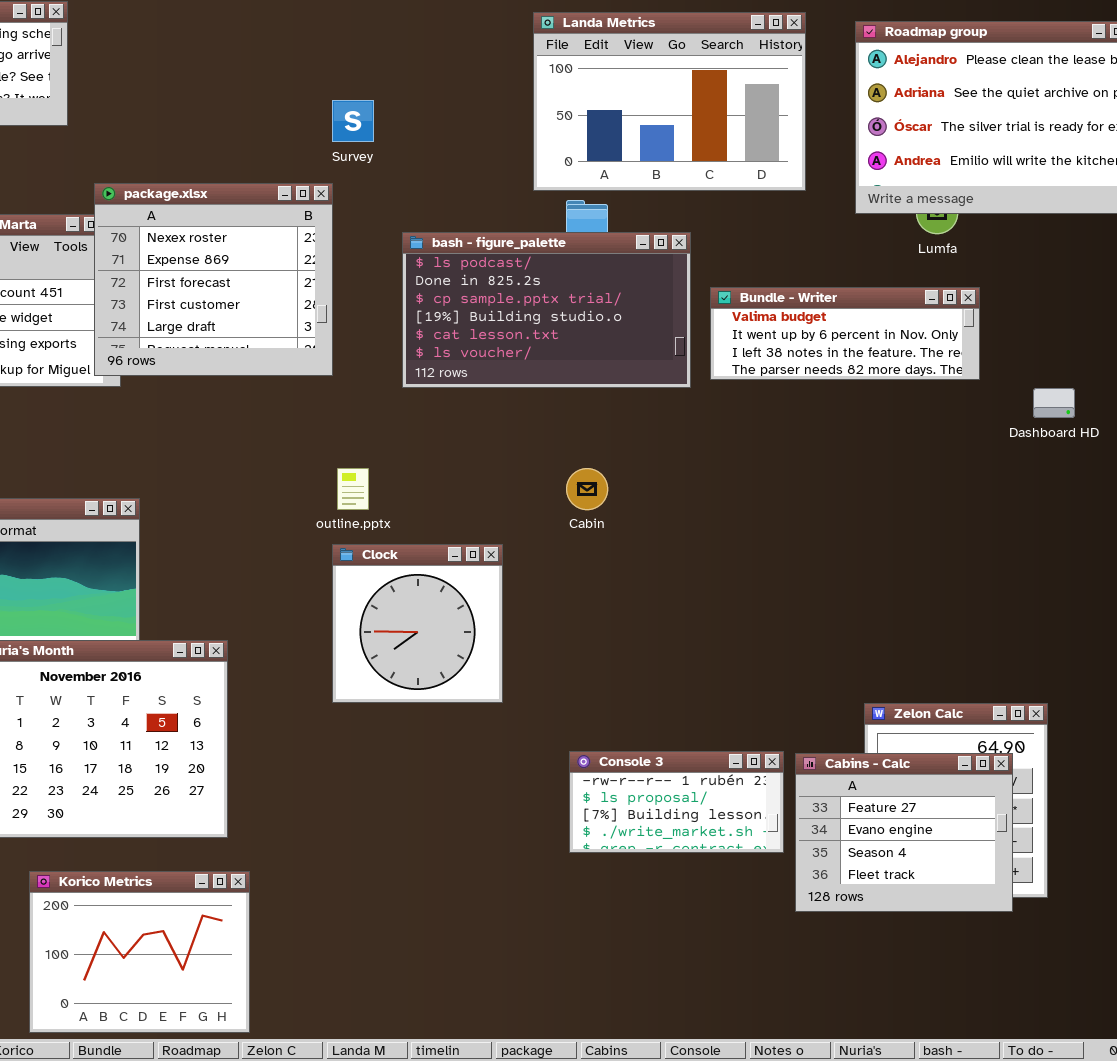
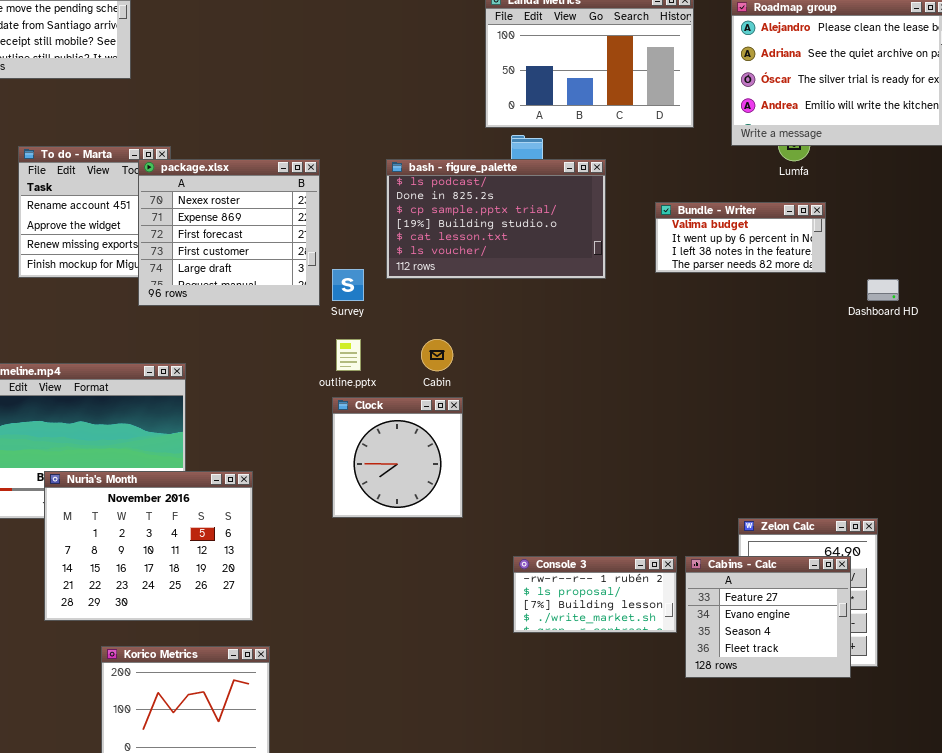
Survey: [332,100,374,142] -> [332,269,364,301], moved
package.xlsx: [94,183,333,376] -> [138,159,320,306], moved
Bundle - Writer: [710,287,980,380] -> [655,202,826,273], resized
Cabin: [566,468,608,510] -> [421,339,453,371], moved

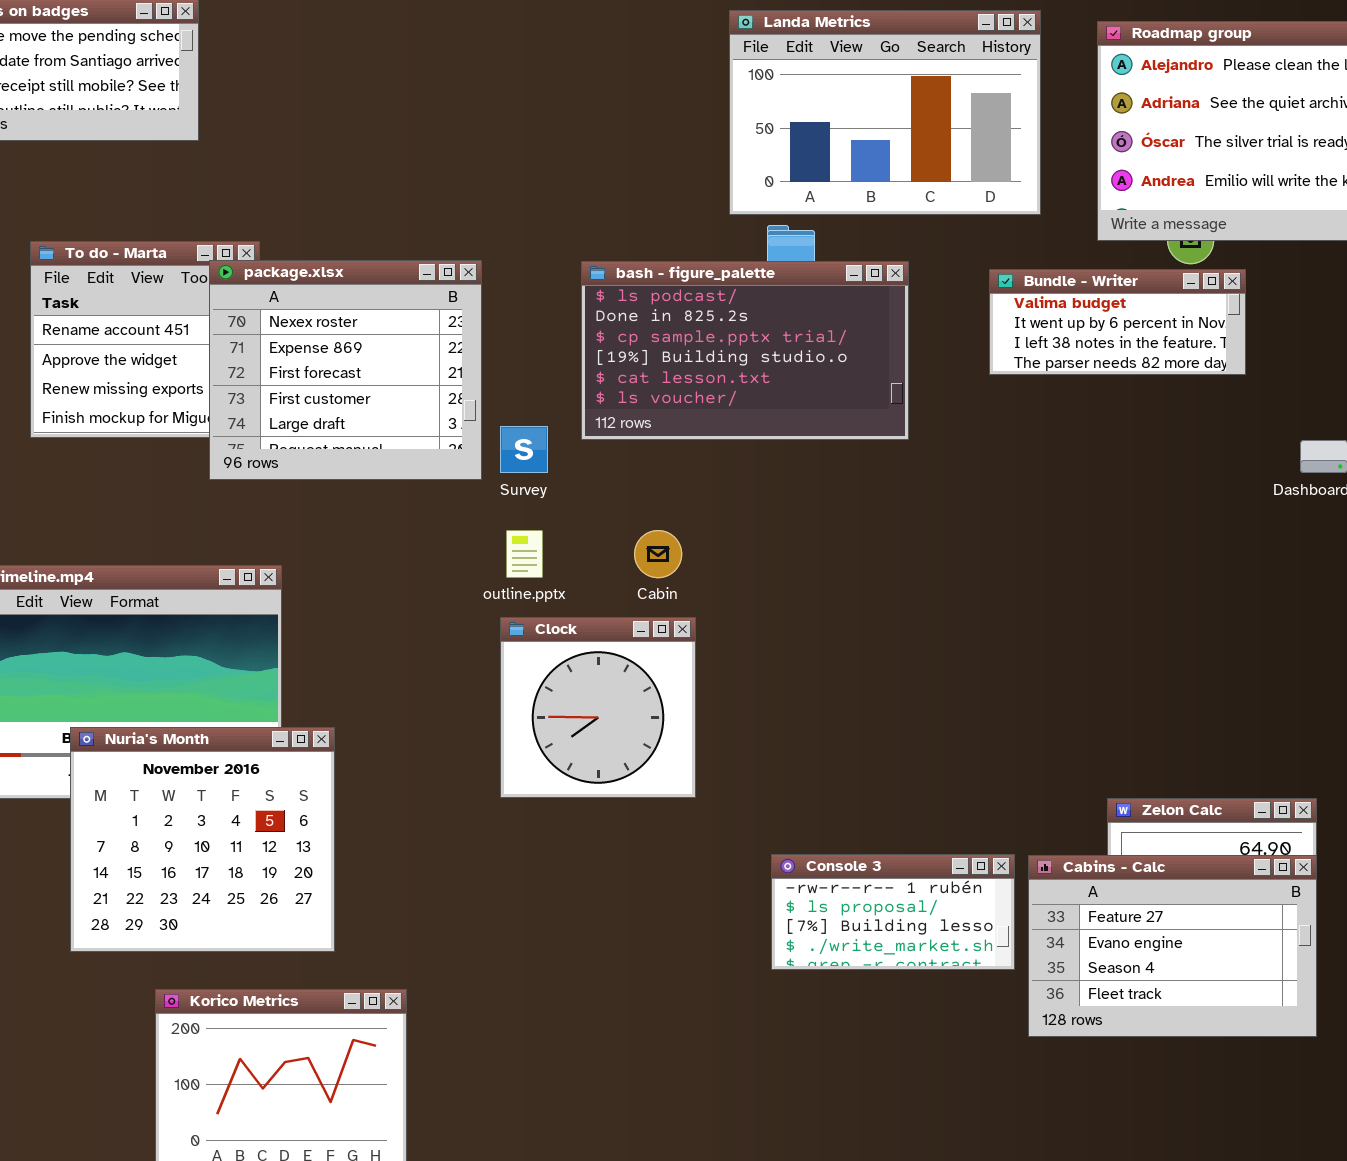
Bundle - Writer: [655,202,826,273] -> [989,269,1246,375], moved
Nuria's Month: [44,471,253,621] -> [70,727,335,952], resized
Cabins - Calc: [685,556,851,678] -> [1028,855,1317,1037], resized

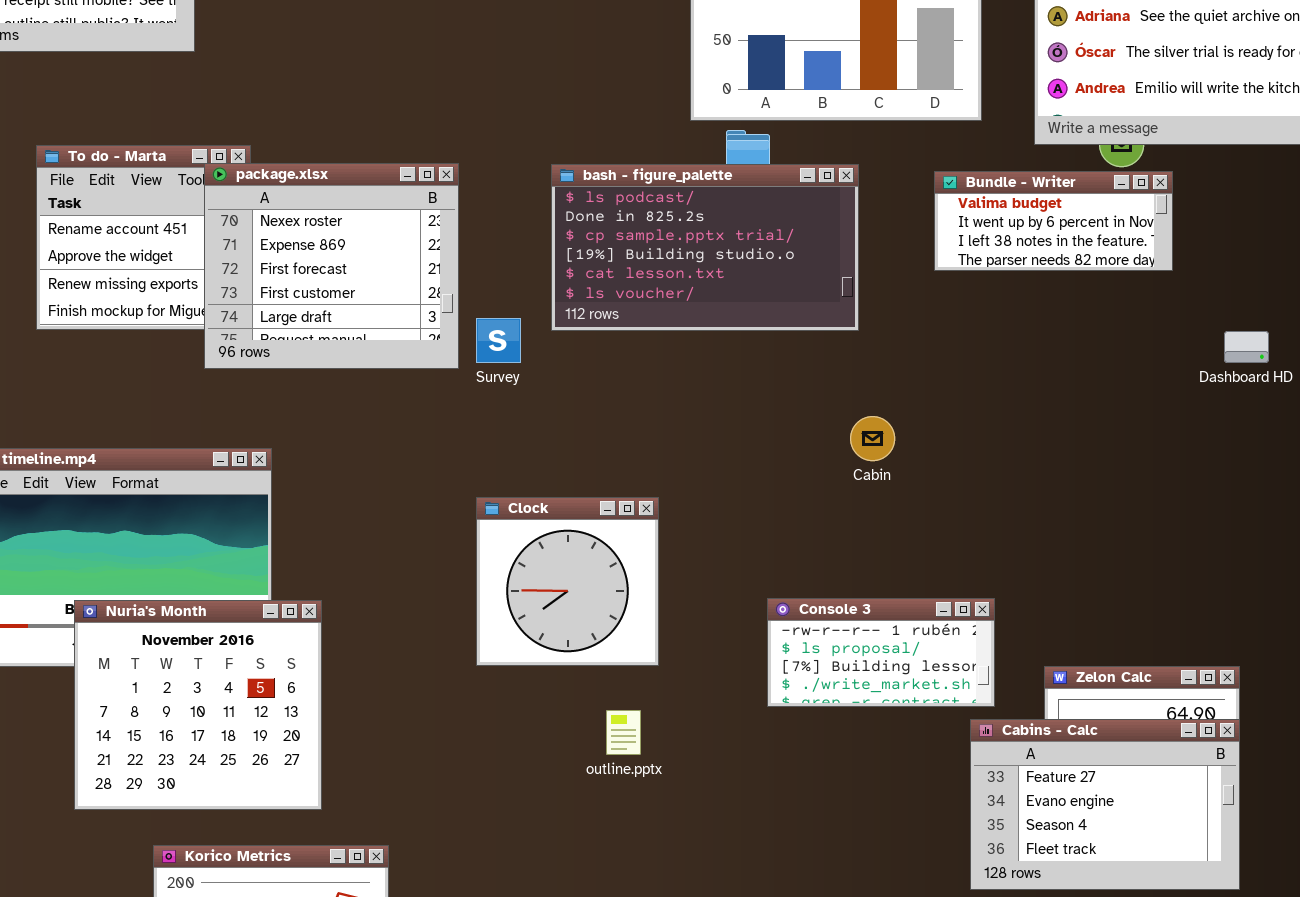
outline.pptx: [506,530,543,578] -> [606,710,641,755], moved
Cabin: [634,530,682,578] -> [850,416,895,461], moved
Console 3: [771,854,1015,970] -> [767,598,995,707], moved

